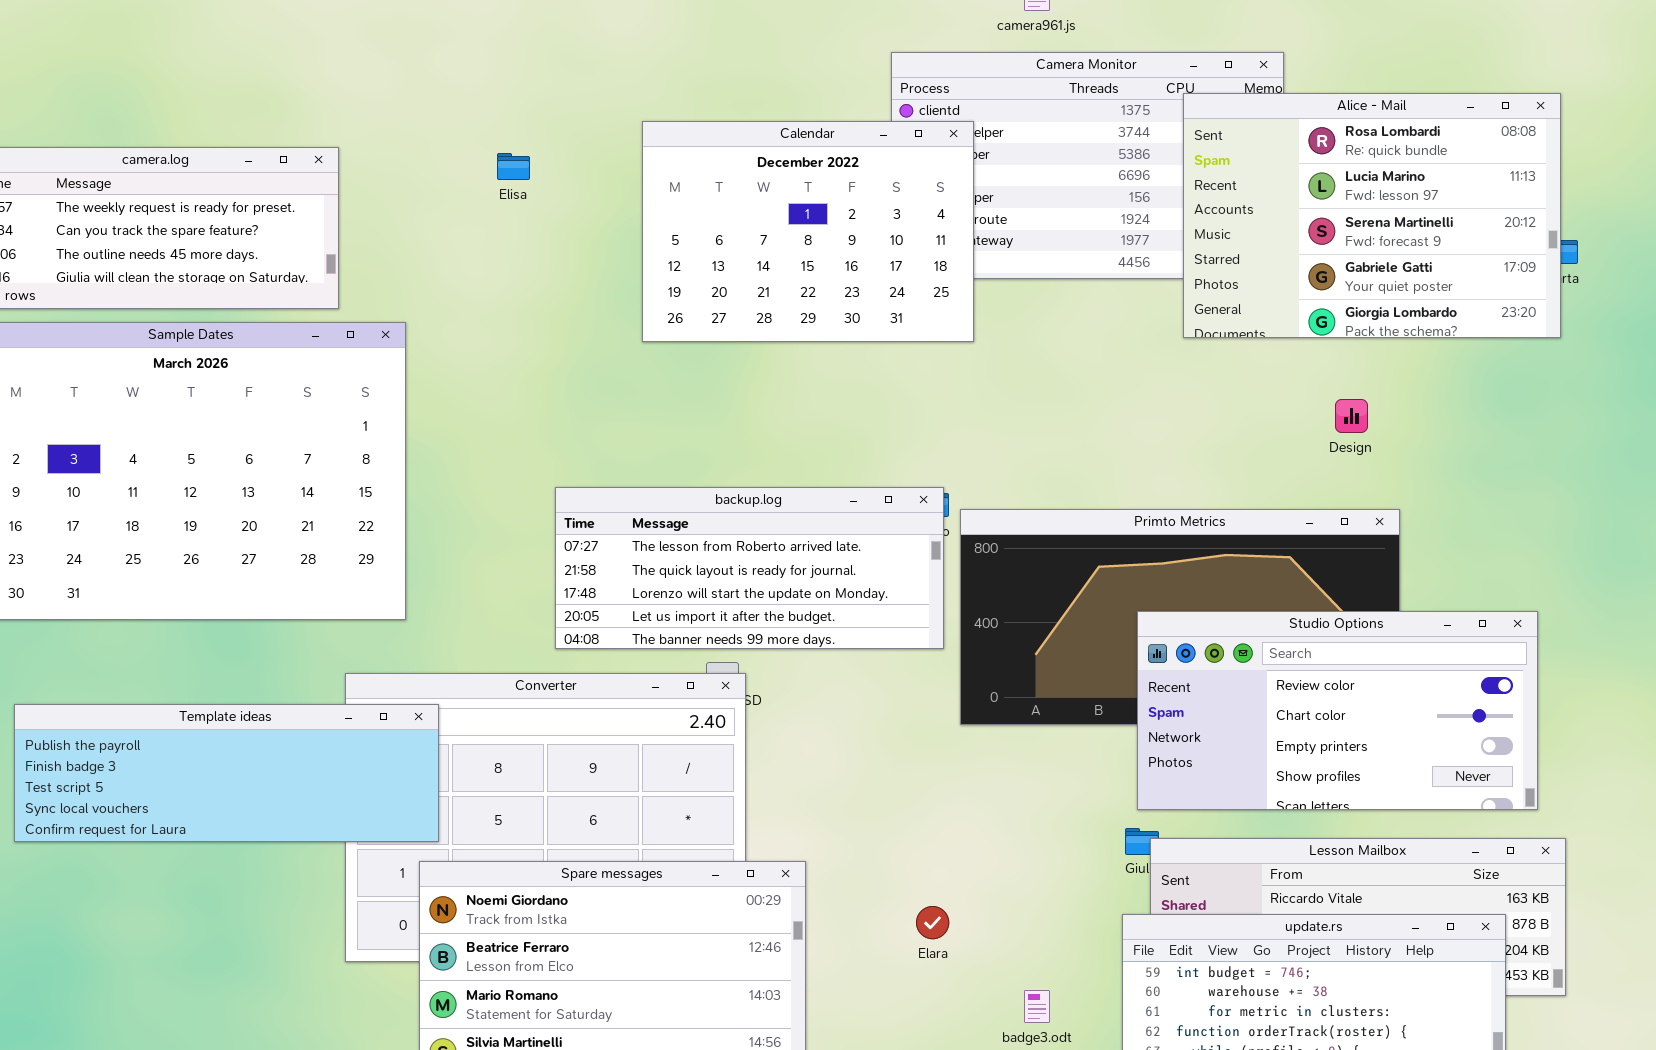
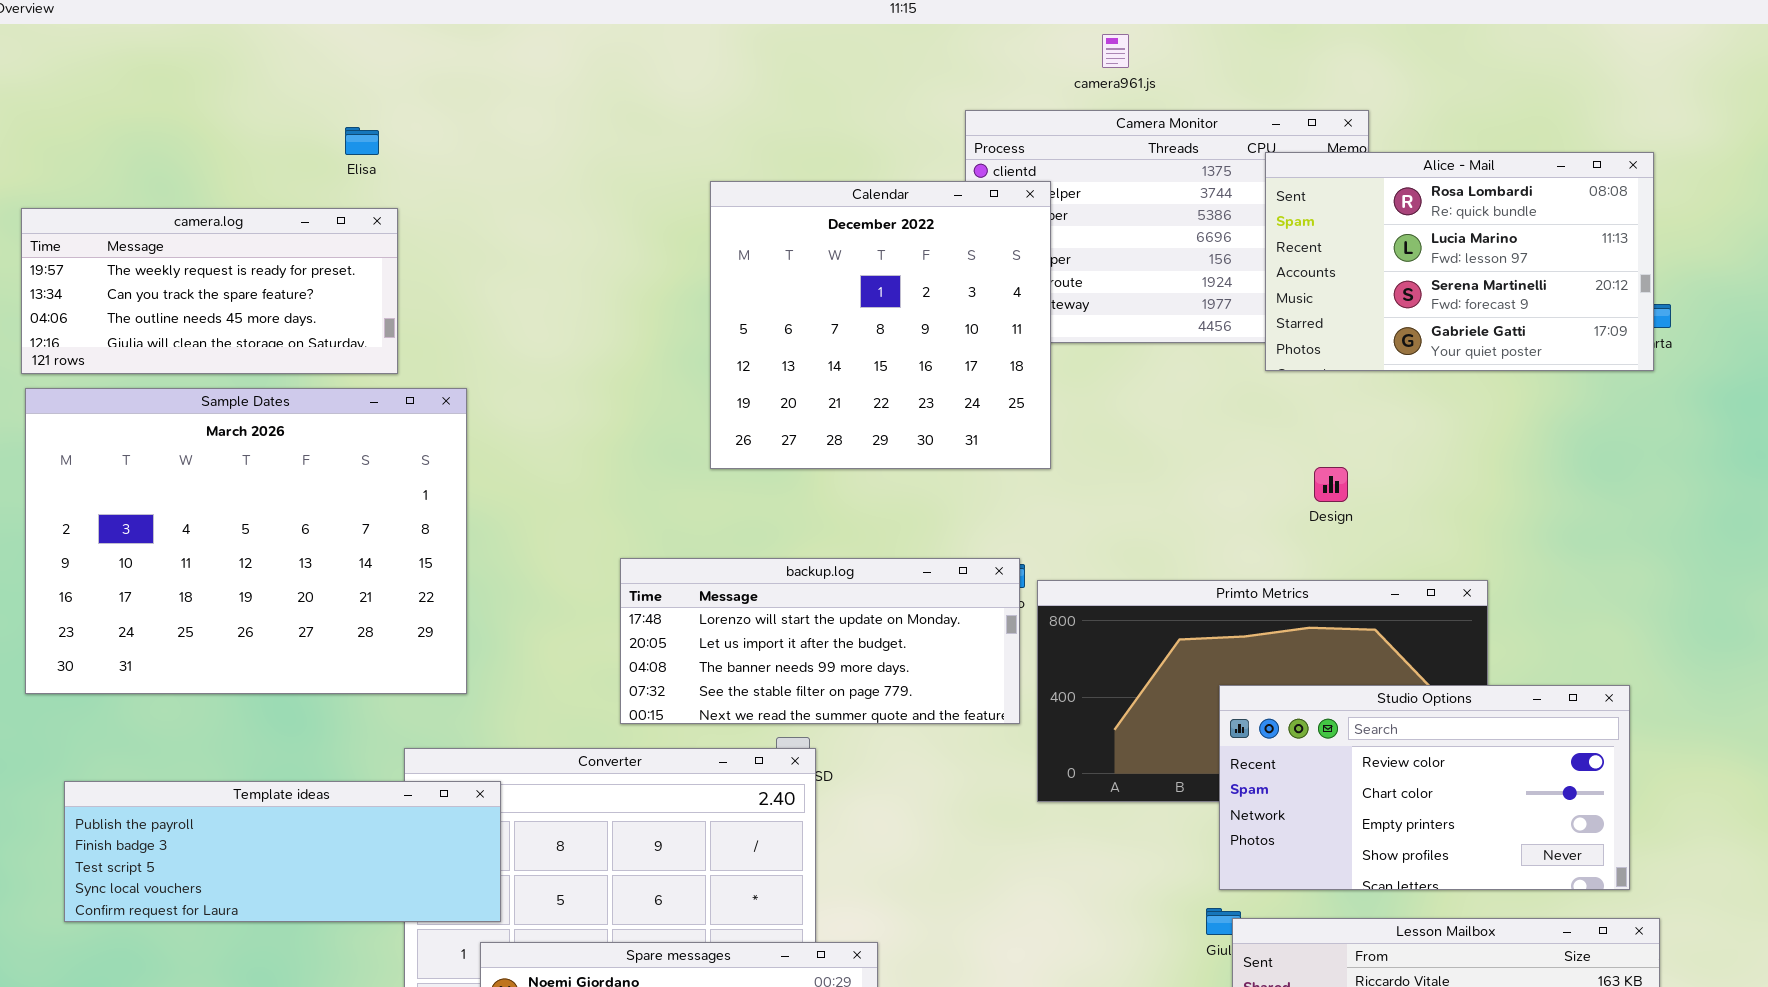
Alice - Mail: [1183,93,1561,338] -> [1265,152,1654,371], resized
Calendar: [642,121,974,342] -> [710,181,1051,469], resized
Elisa: [497,153,530,180] -> [345,127,379,155], moved
Design: [1335,399,1368,433] -> [1314,467,1348,502], moved
backup.log: [555,487,944,649] -> [620,558,1020,724], scrolled down 2 rows

